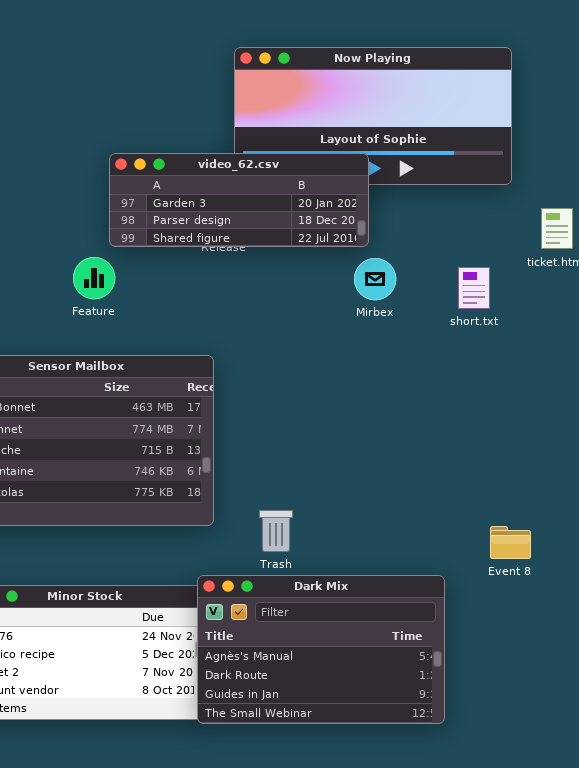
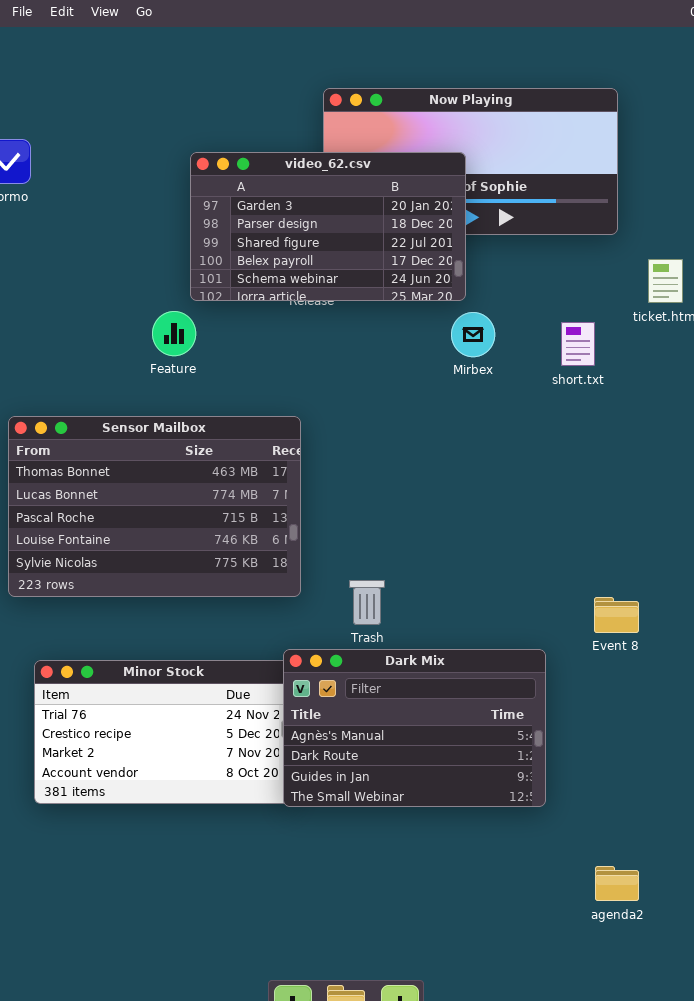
video_62.csv: [109,153,369,247] -> [190,152,466,301], resized

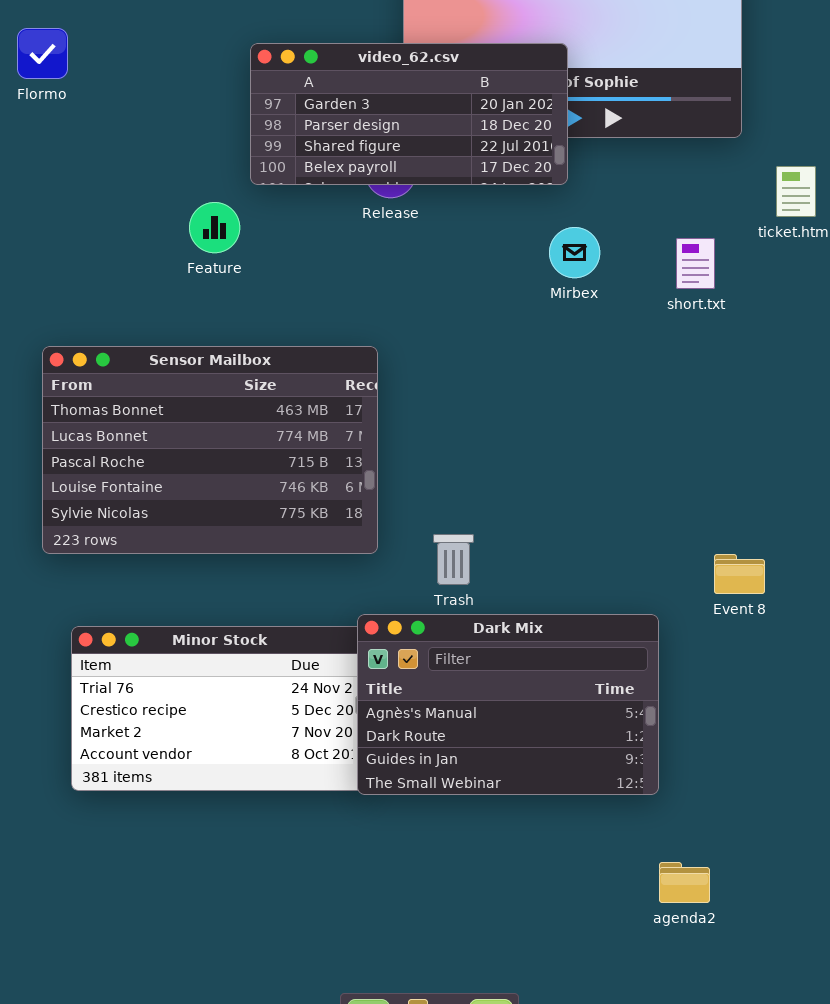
video_62.csv: [190,152,466,301] -> [250,43,568,185], resized
Feature: [152,311,196,356] -> [189,202,240,253], moved
agenda2: [595,866,639,901] -> [659,862,710,903], moved

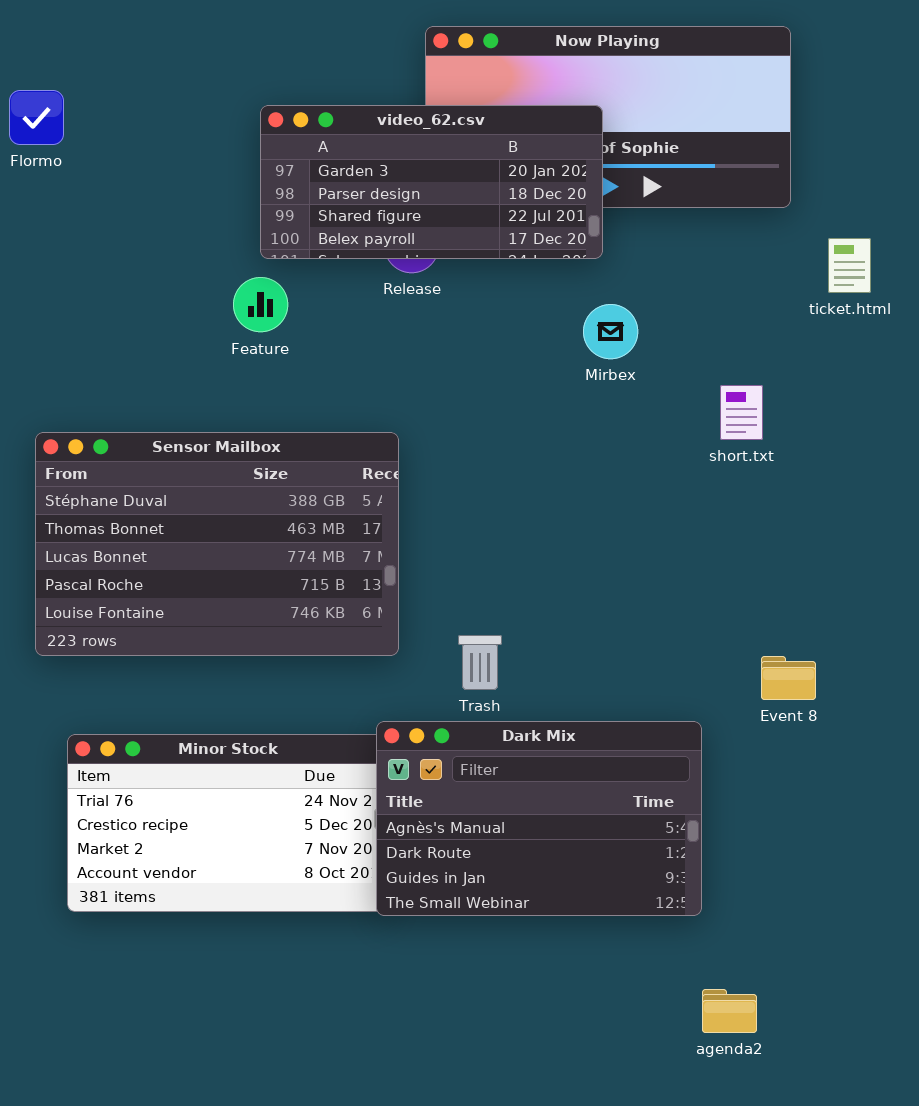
Feature: [189,202,240,253] -> [233,277,288,332], moved
short.txt: [676,238,715,289] -> [720,385,763,440], moved
Sensor Mailbox: [42,346,378,554] -> [35,432,399,656], scrolled up 1 row

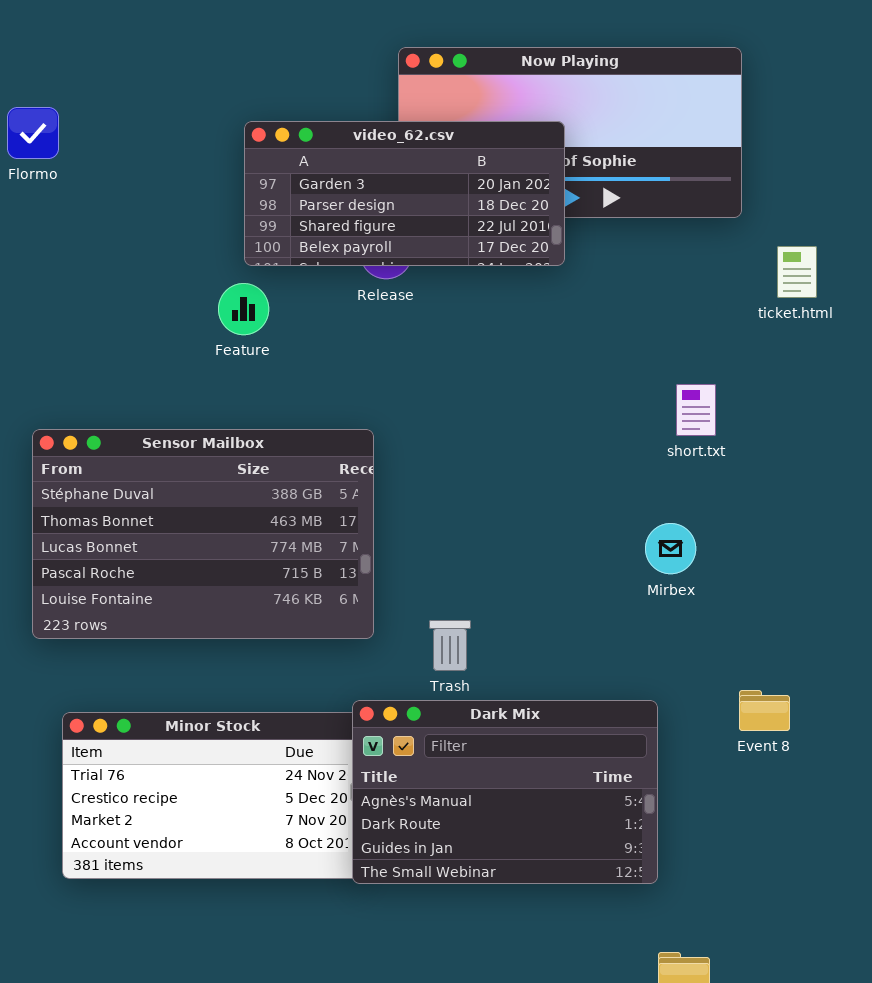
Mirbex: [583,304,638,359] -> [645,523,696,574], moved
Event 8: [761,656,816,700] -> [739,690,790,731], moved

